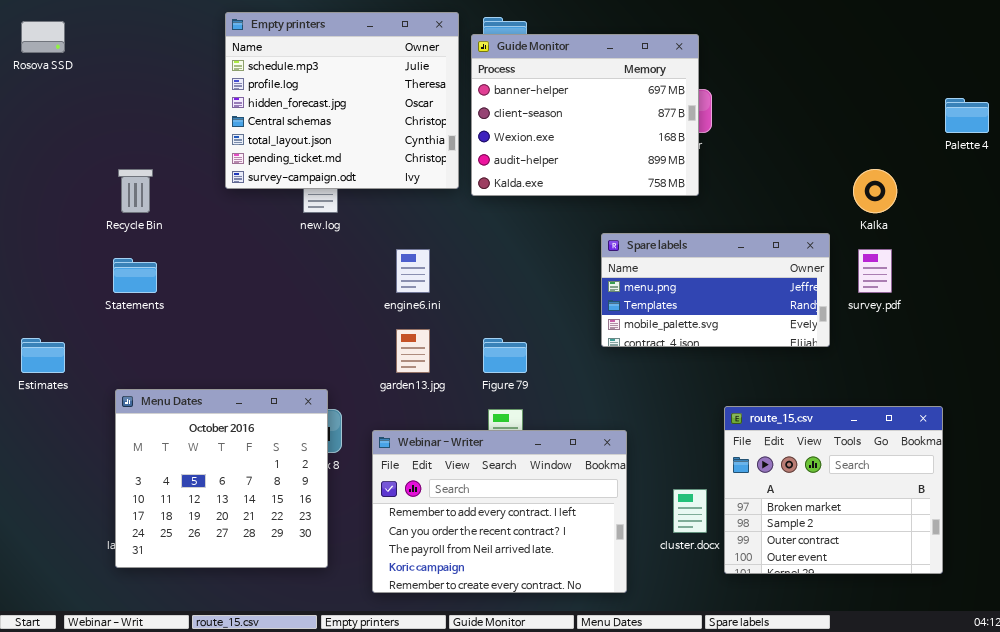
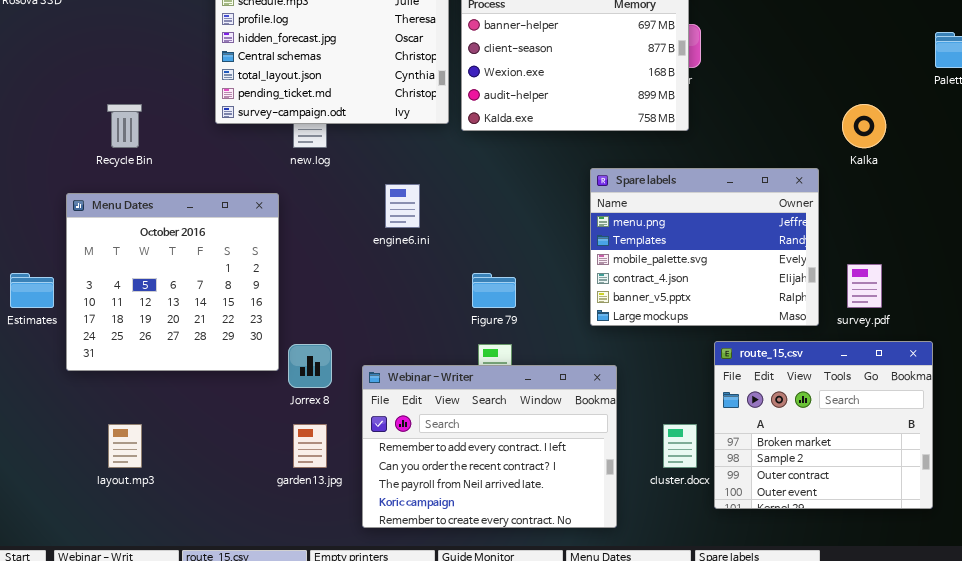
Spare labels: [601,233,830,347] -> [590,168,819,326], resized
survey.pdf: [858,249,892,293] -> [847,264,882,308], moved
garden13.jpg: [396,329,430,373] -> [293,424,327,468], moved
Menu Dates: [115,389,328,568] -> [66,193,279,371], moved

